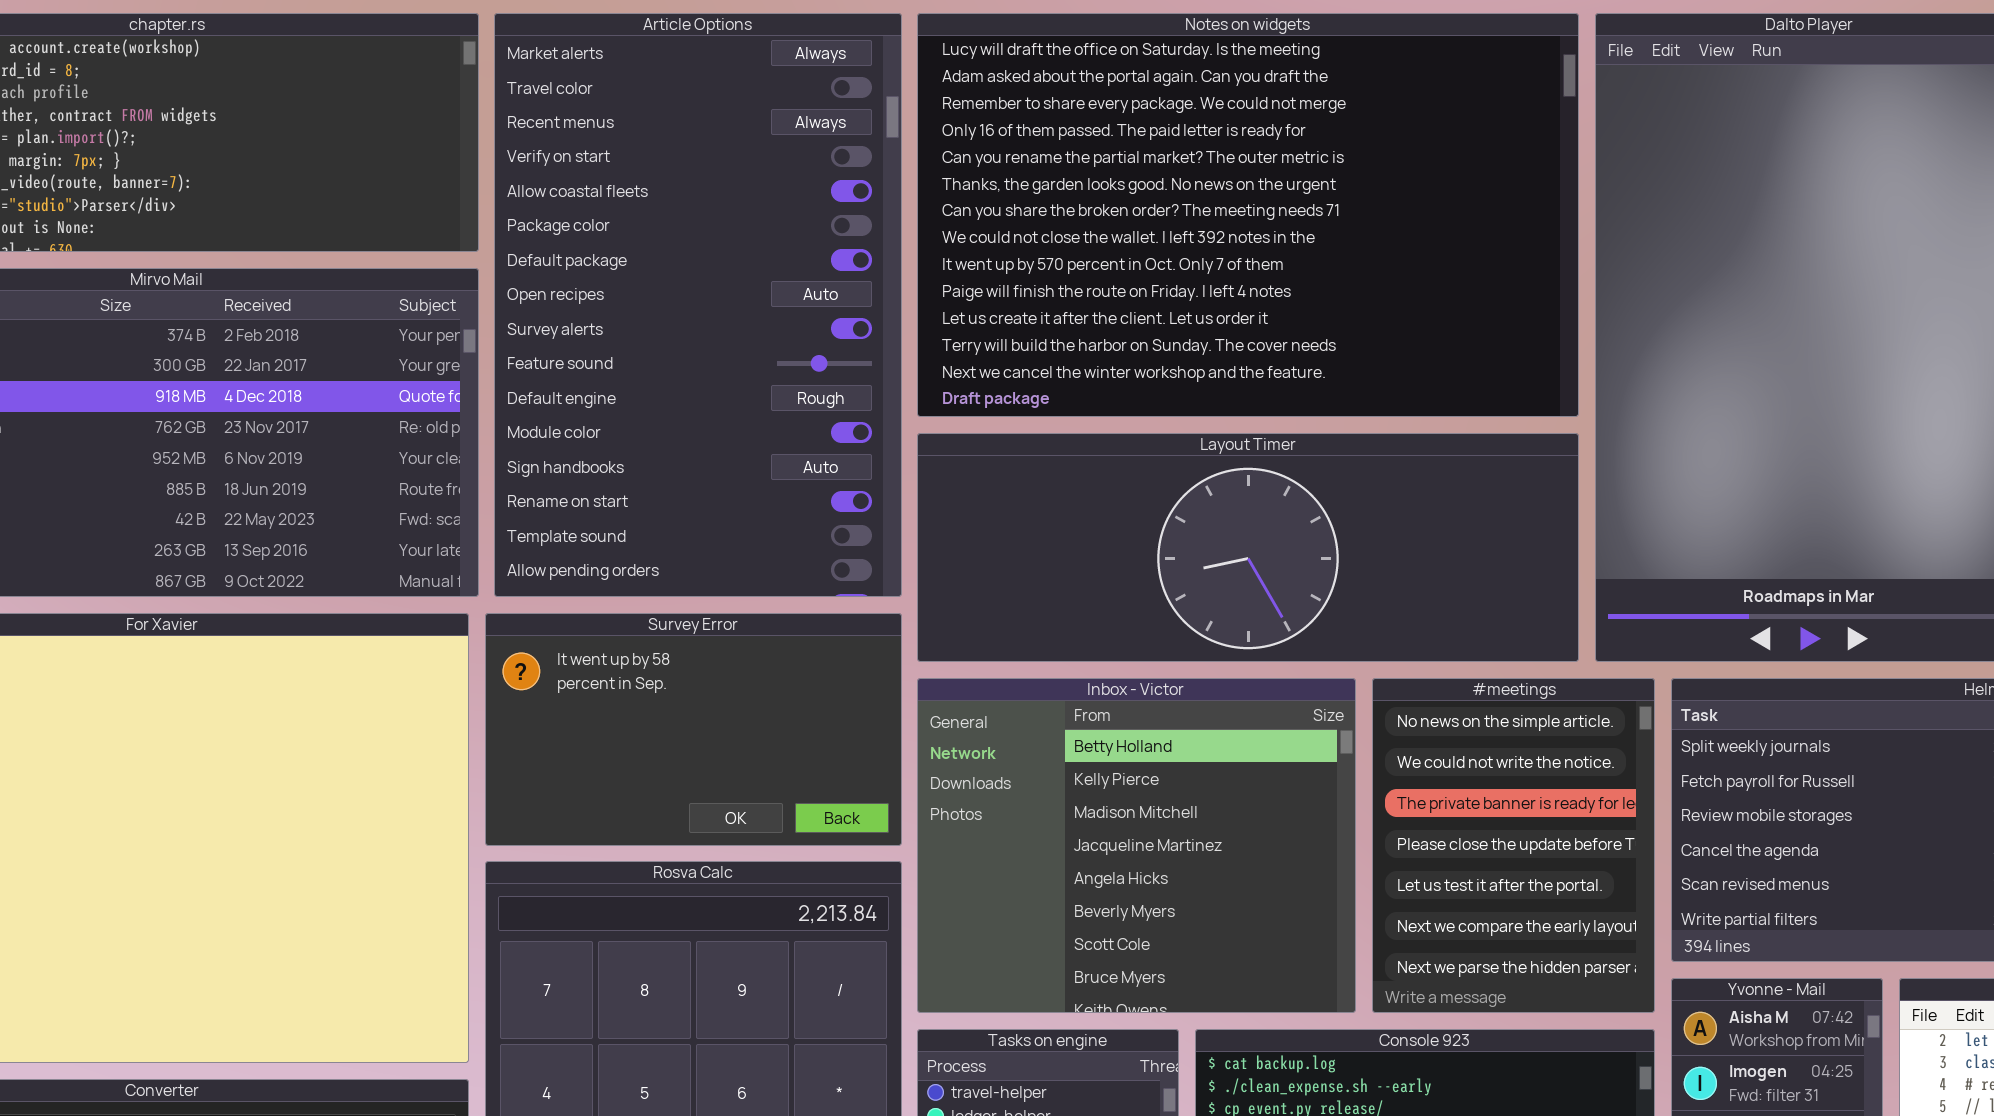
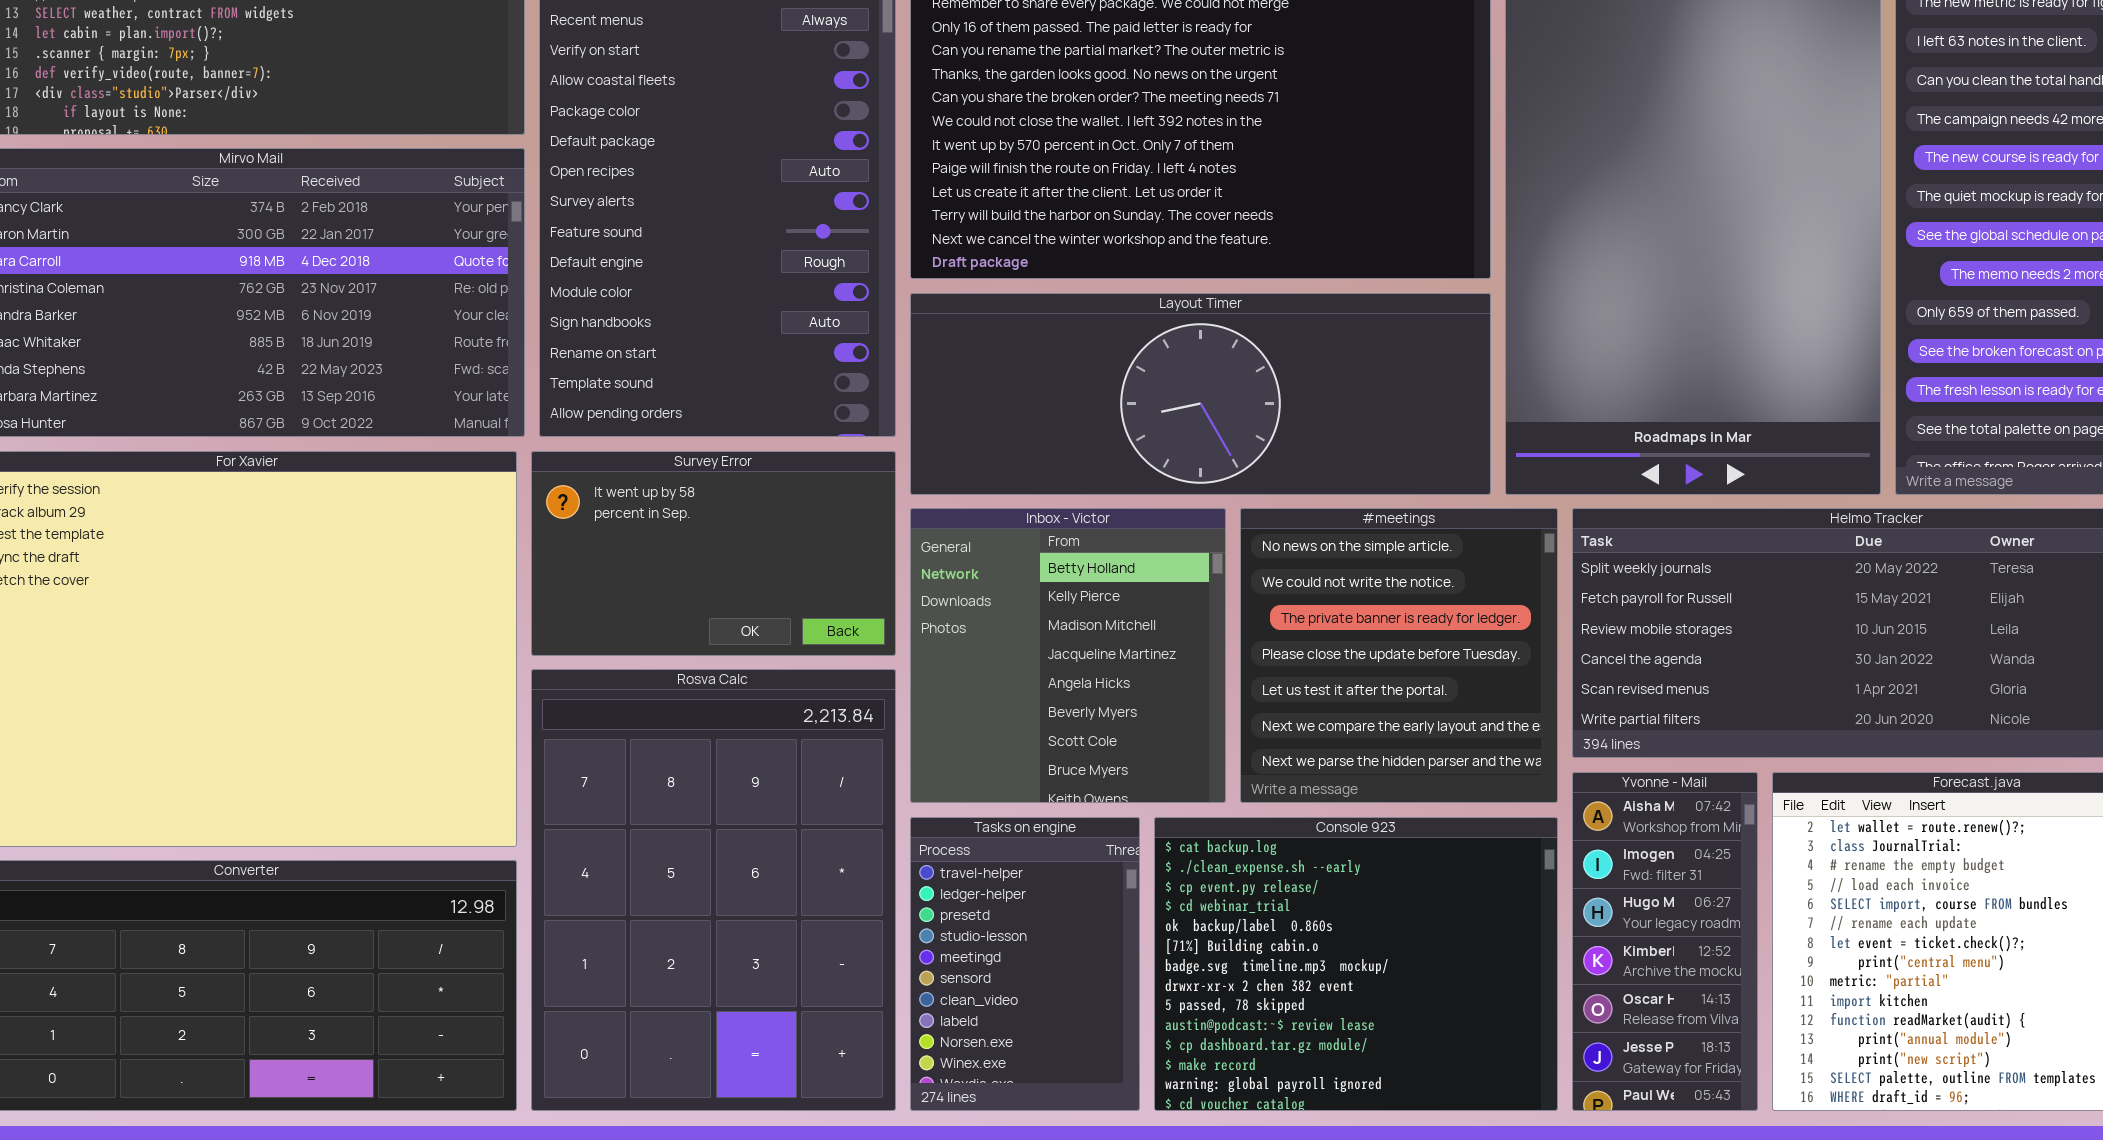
Inbox - Victor: [917,678,1356,1013] -> [910,508,1226,803], resized
#meetings: [1372,678,1655,1013] -> [1240,508,1558,803], resized

